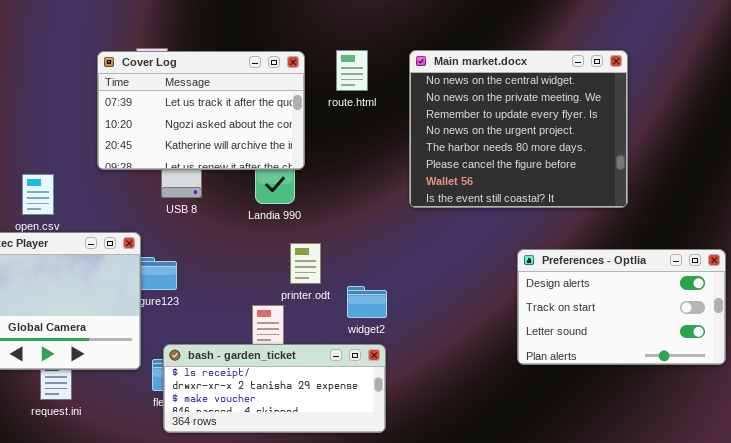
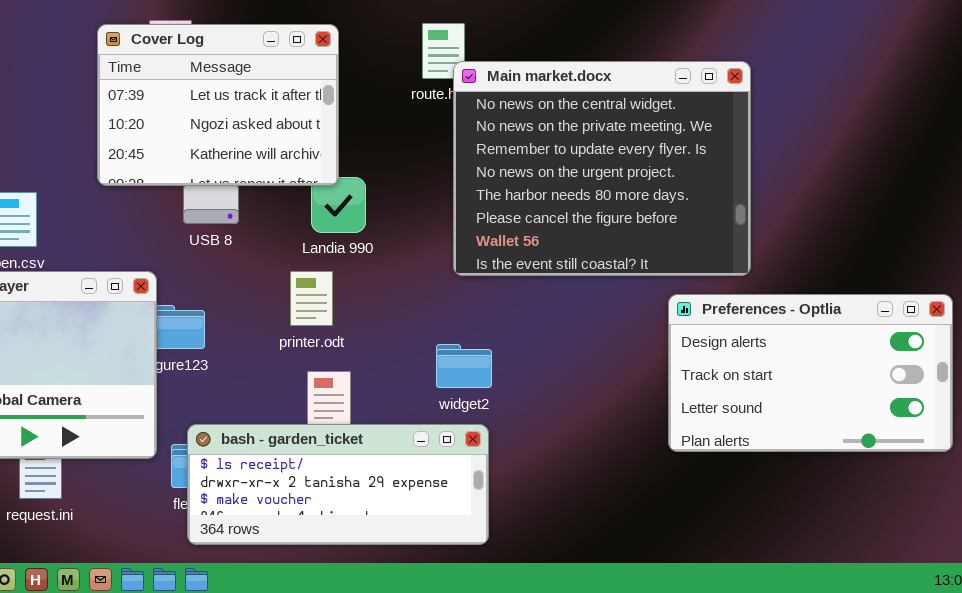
Main market.docx: [409,50,628,208] -> [453,61,751,276], moved
Cover Log: [97,51,305,170] -> [97,24,339,186], resized
printer.odt: [290,243,321,284] -> [290,271,333,326], moved

